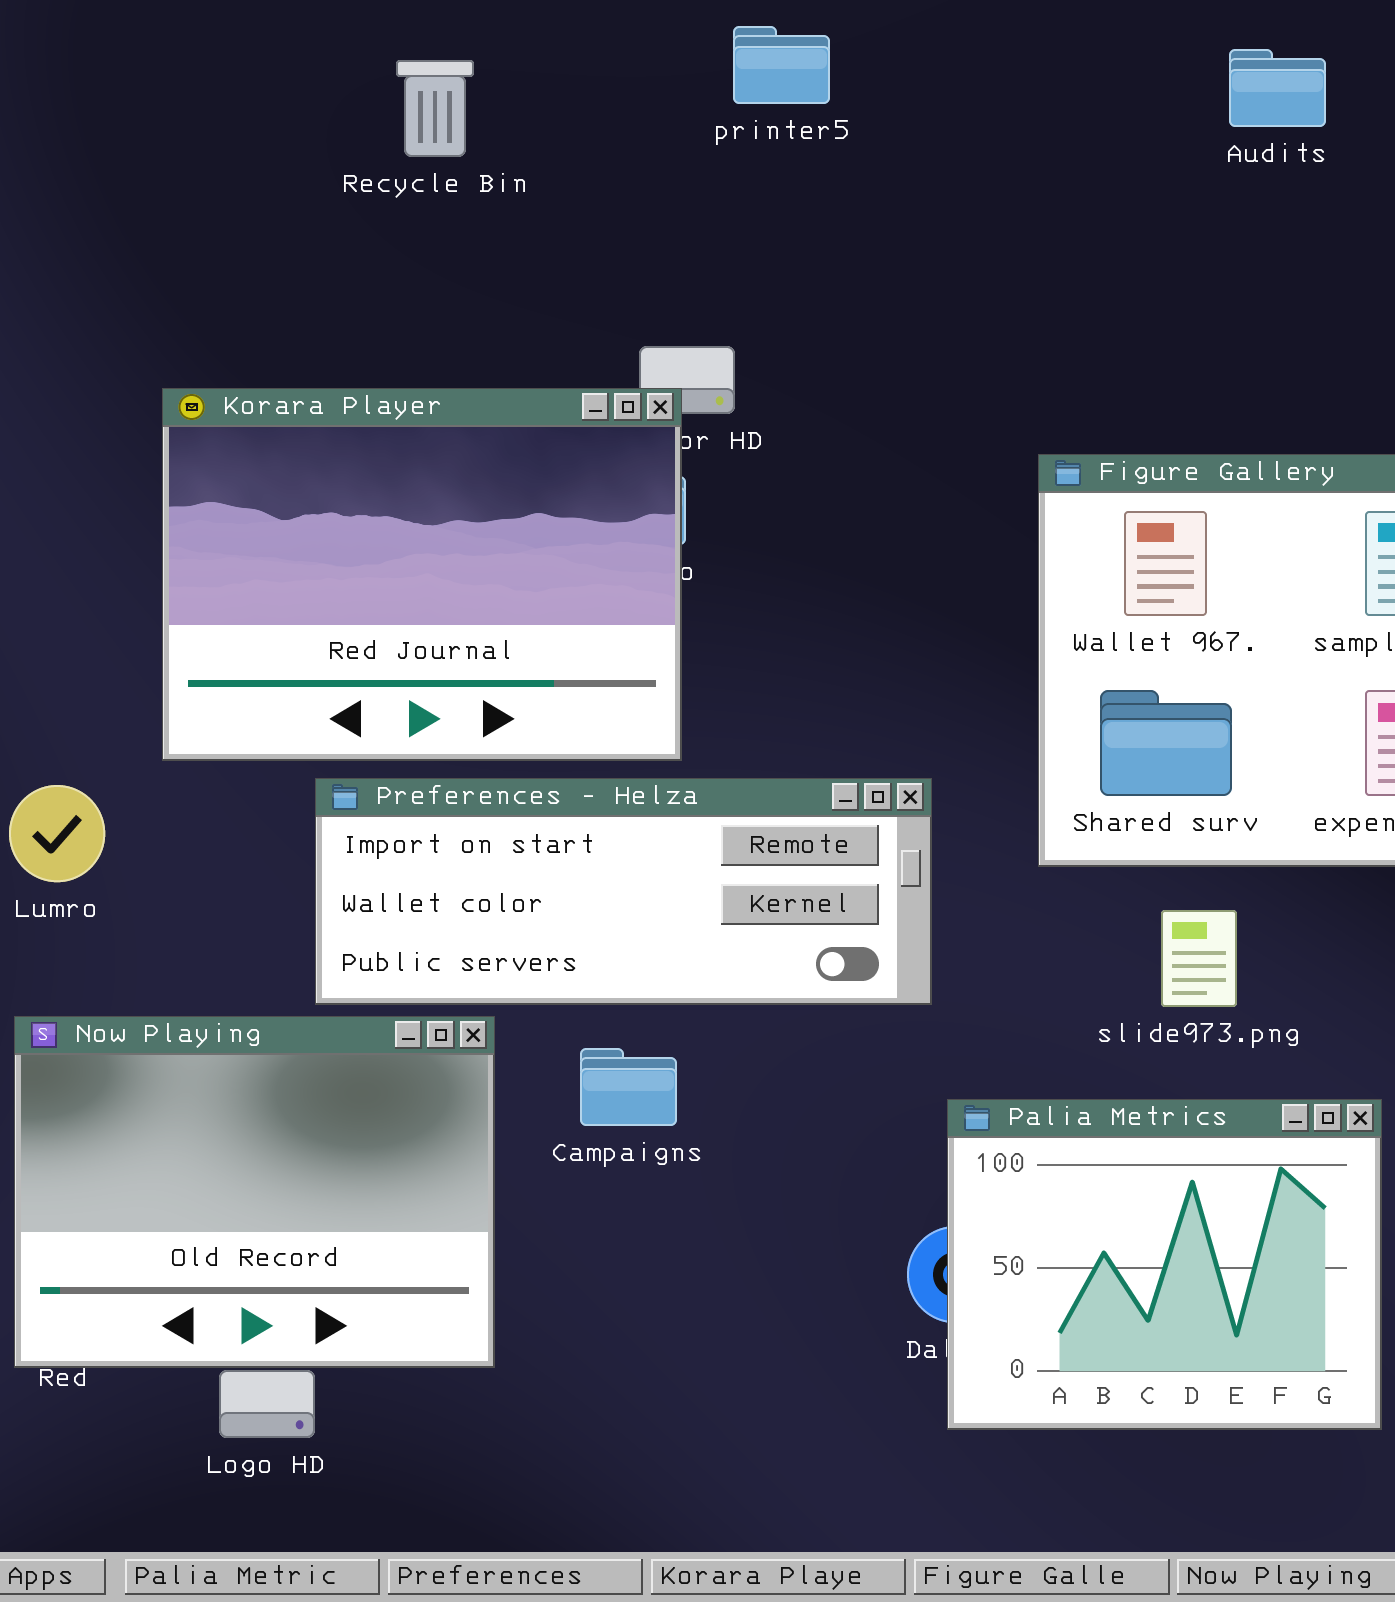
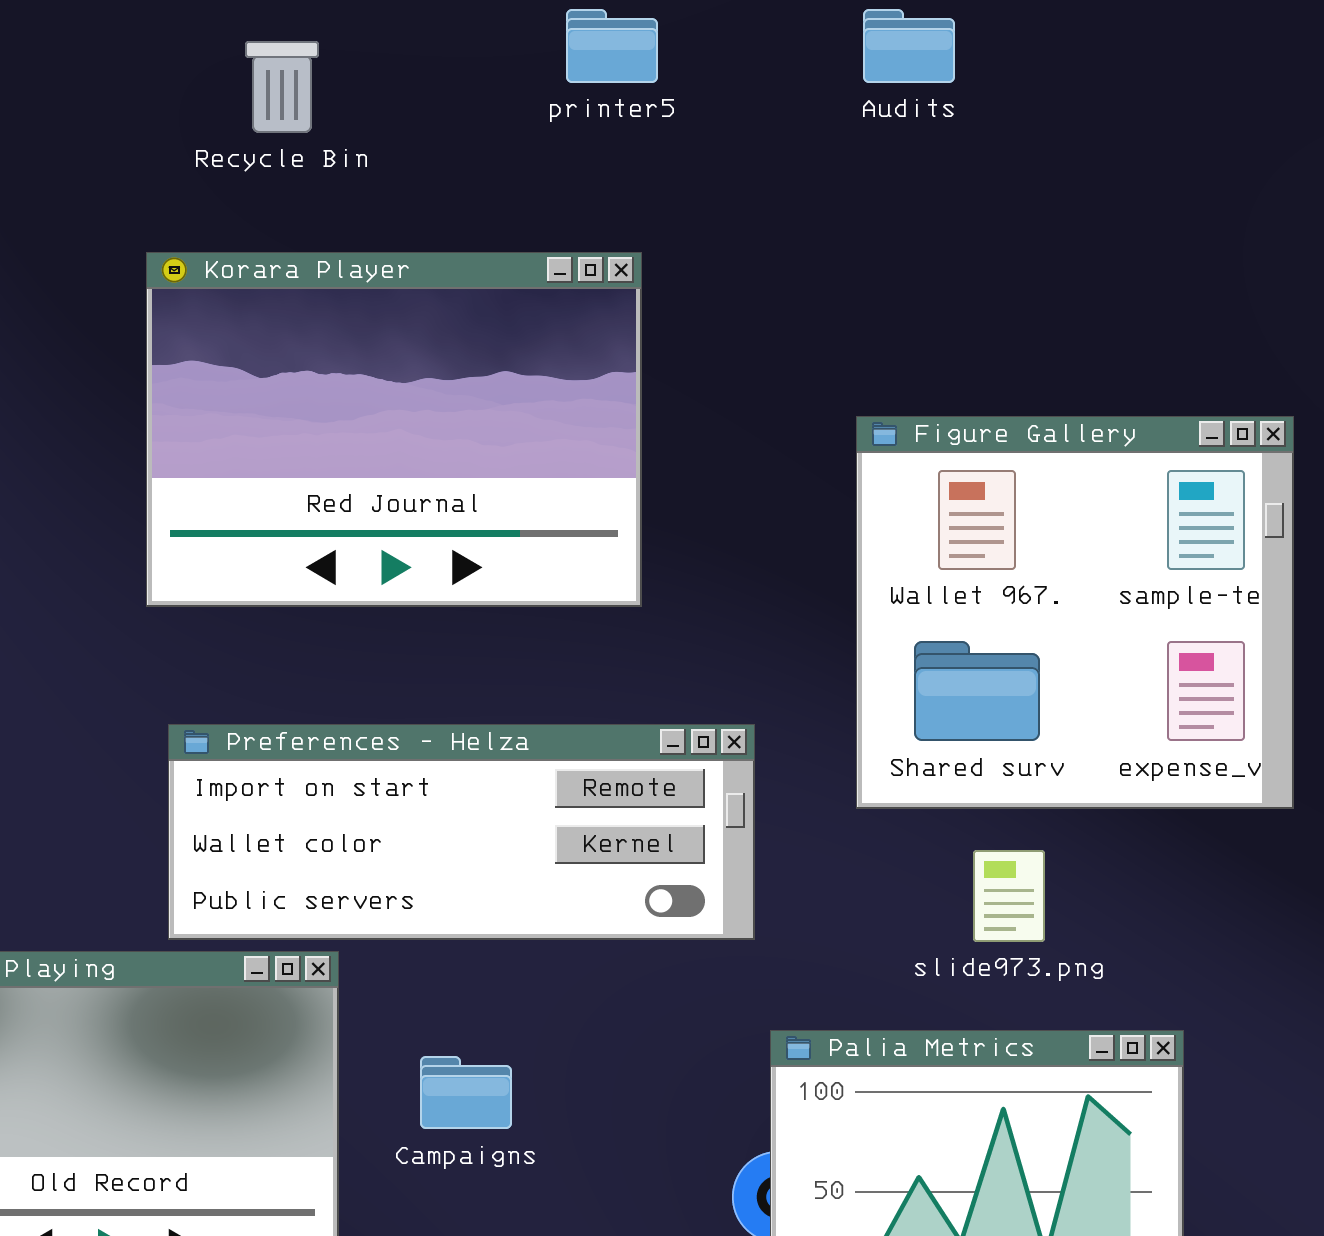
Audits: [1229,49,1326,127] -> [863,9,955,83], moved
Korara Player: [162,388,682,761] -> [146,252,642,607], moved
Campaigns: [580,1048,677,1126] -> [420,1056,512,1129], moved

